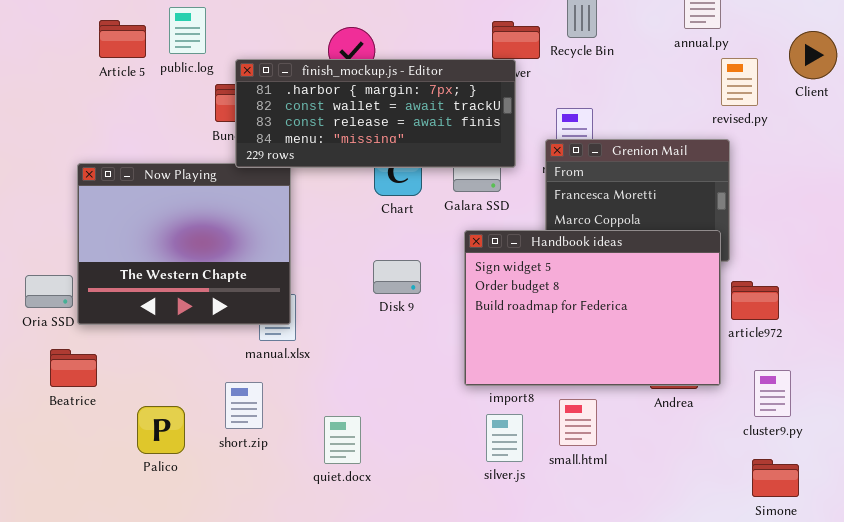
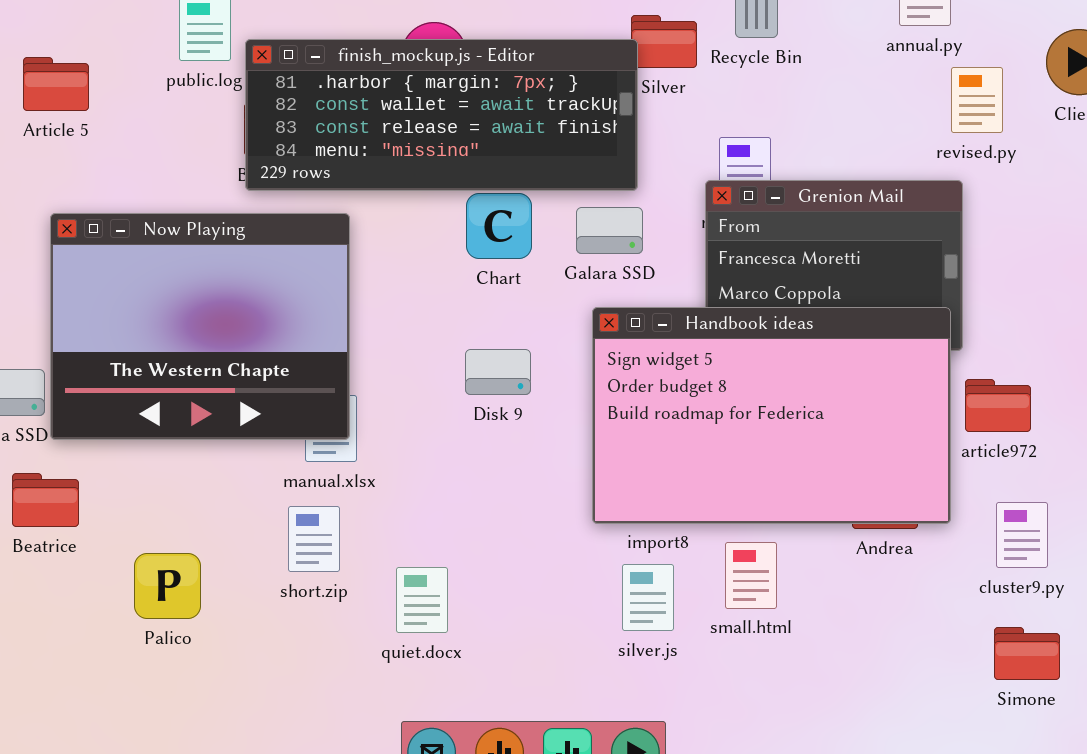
Article 5: [99,20,146,58] -> [23,57,89,111], moved
finish_mockup.js - Editor: [235,59,516,168] -> [245,39,638,191], moved
short.zip: [225,382,263,429] -> [288,506,340,572], moved

